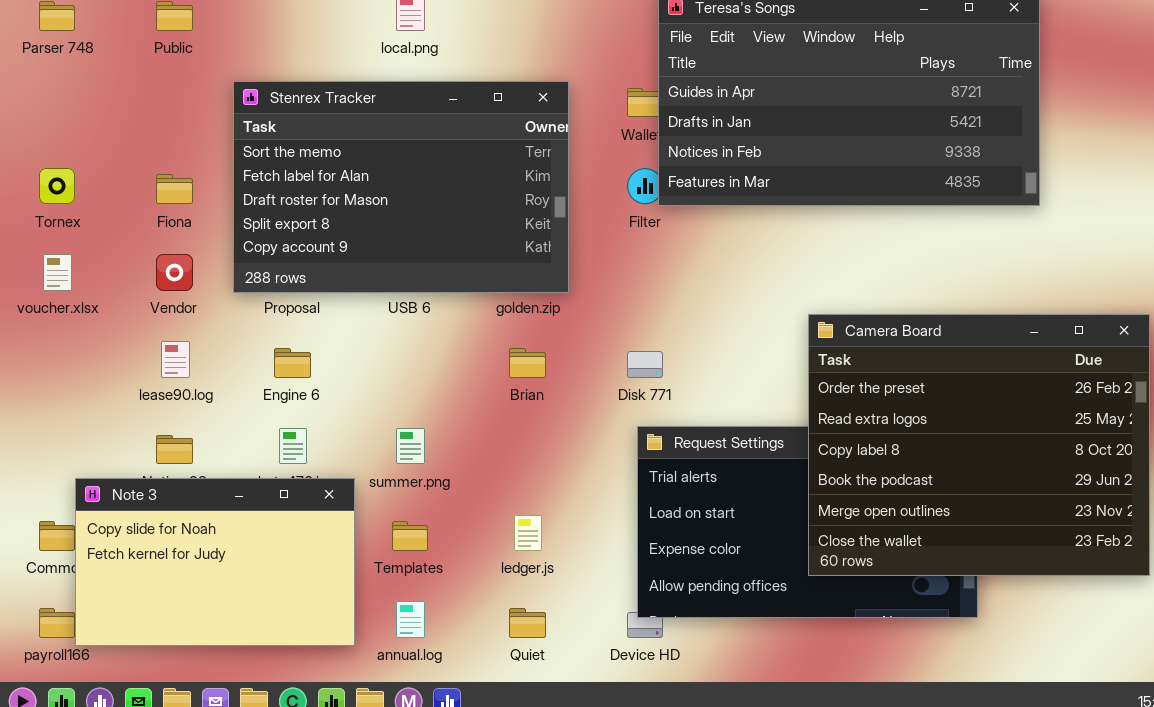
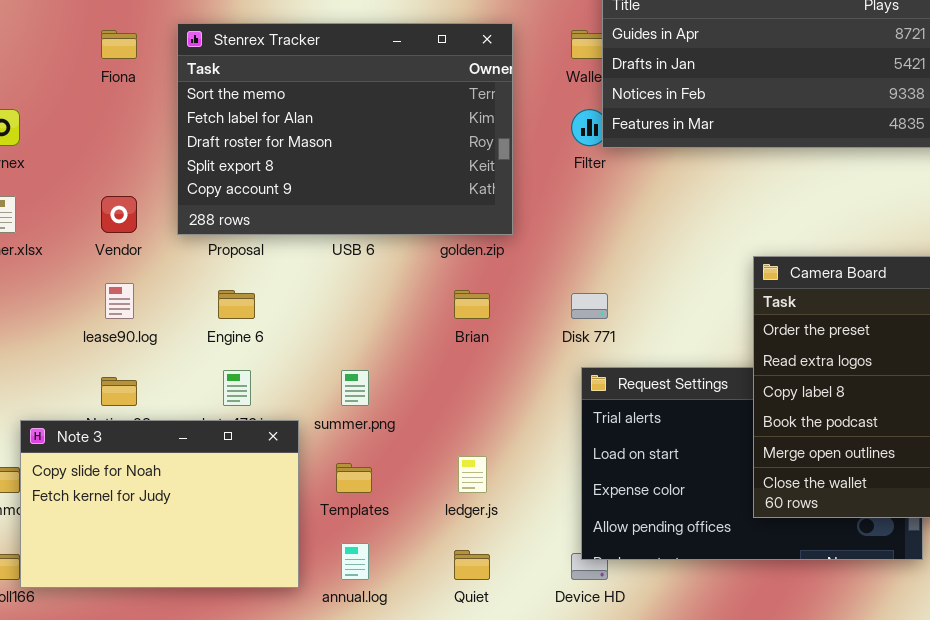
Fiona: [156,174,193,204] -> [101,30,137,59], moved

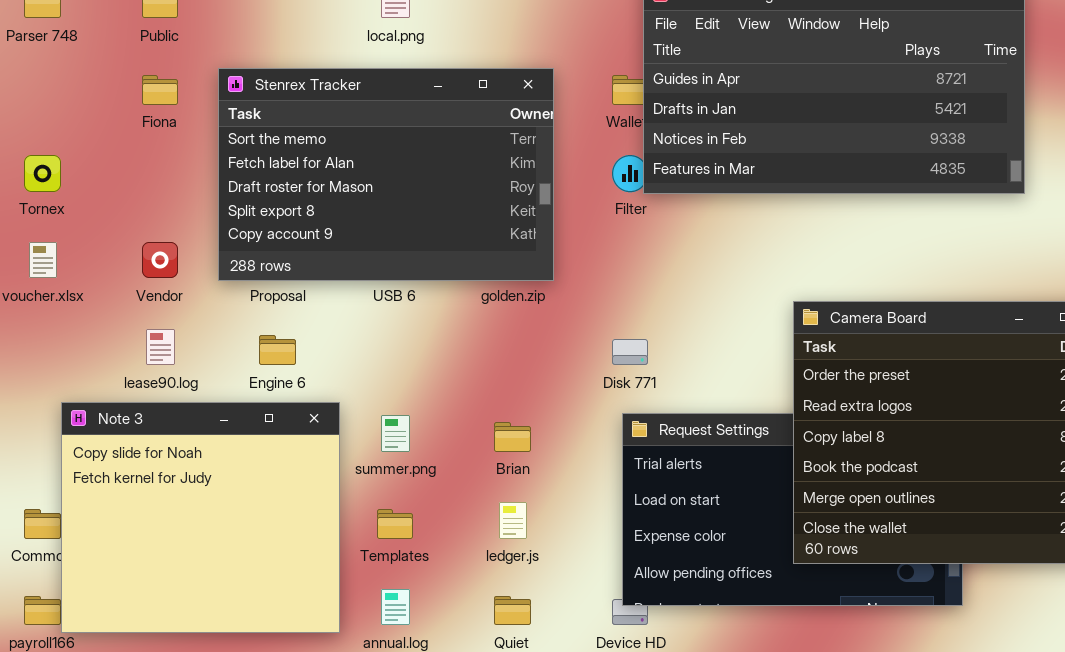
Brian: [454,290,490,319] -> [494,422,531,452], moved
Note 3: [20,420,299,588] -> [61,402,340,633], resized

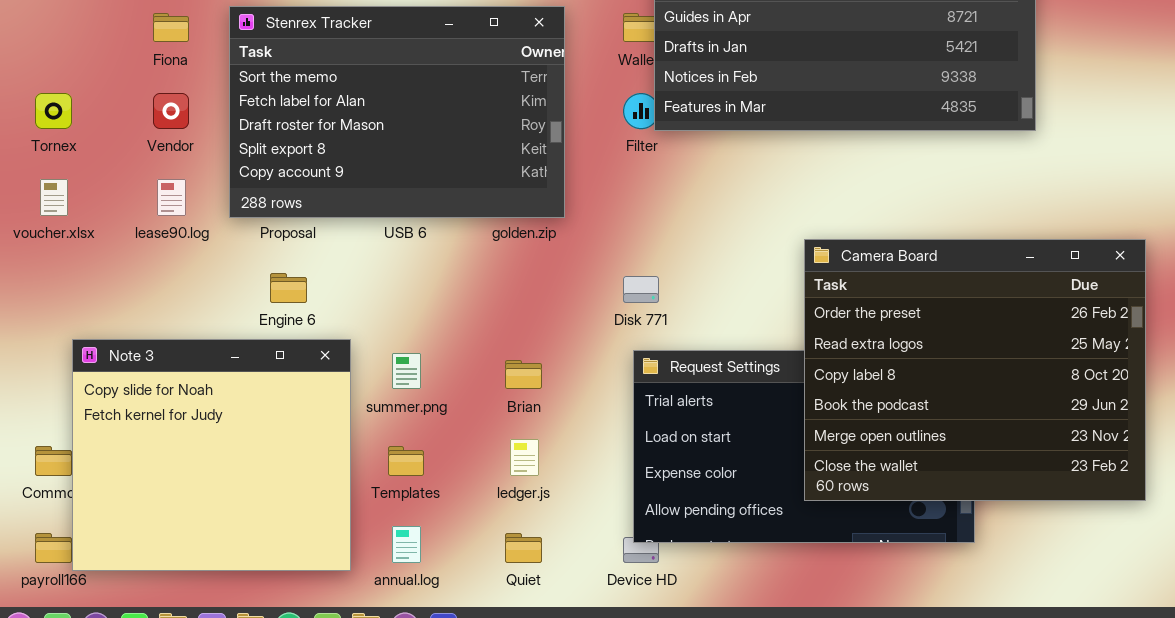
Vendor: [142,242,178,278] -> [153,93,189,129], moved
lease90.log: [146,329,175,365] -> [157,179,186,216], moved

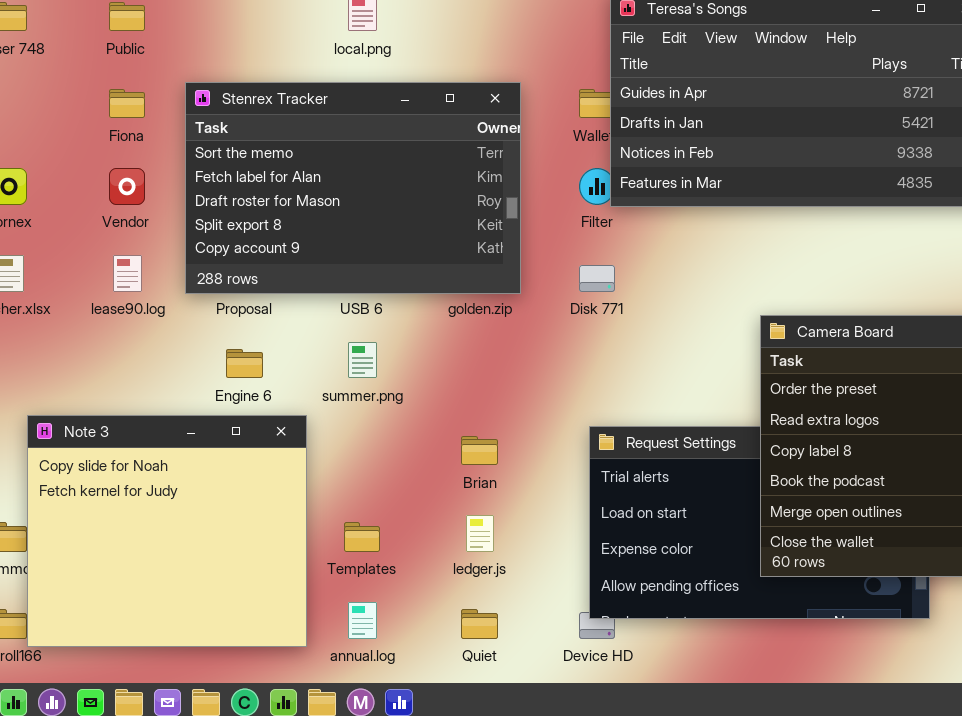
Disk 771: [623,276,659,303] -> [579,265,615,292], moved
summer.png: [392,353,421,389] -> [348,342,377,378], moved

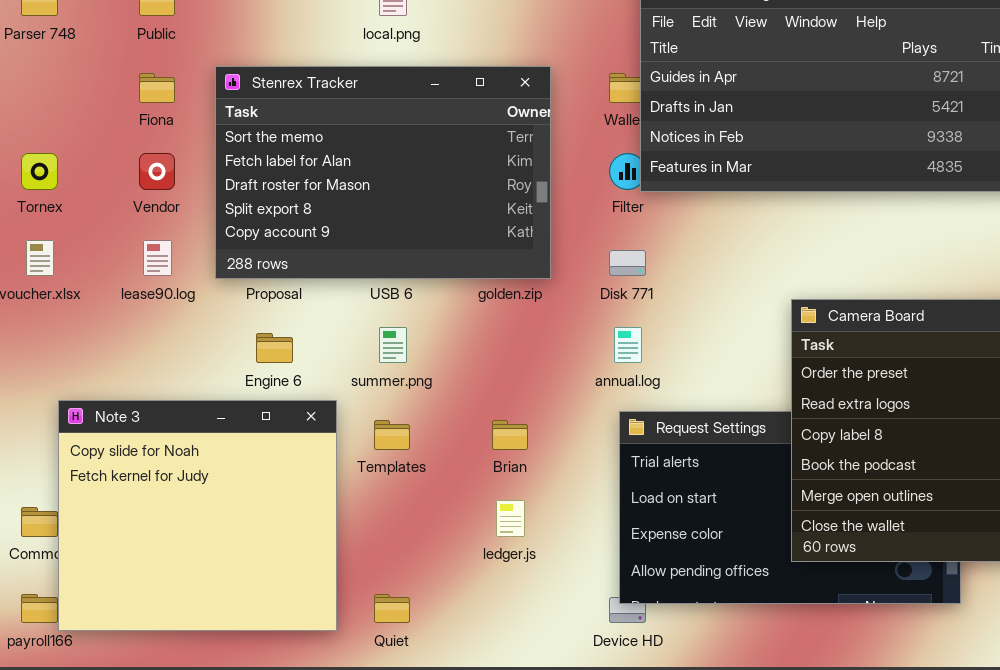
Templates: [344,522,380,552] -> [374,420,410,450], moved
annual.log: [348,602,377,639] -> [614,327,642,363], moved
Quiet: [461,609,498,639] -> [374,594,410,623], moved

